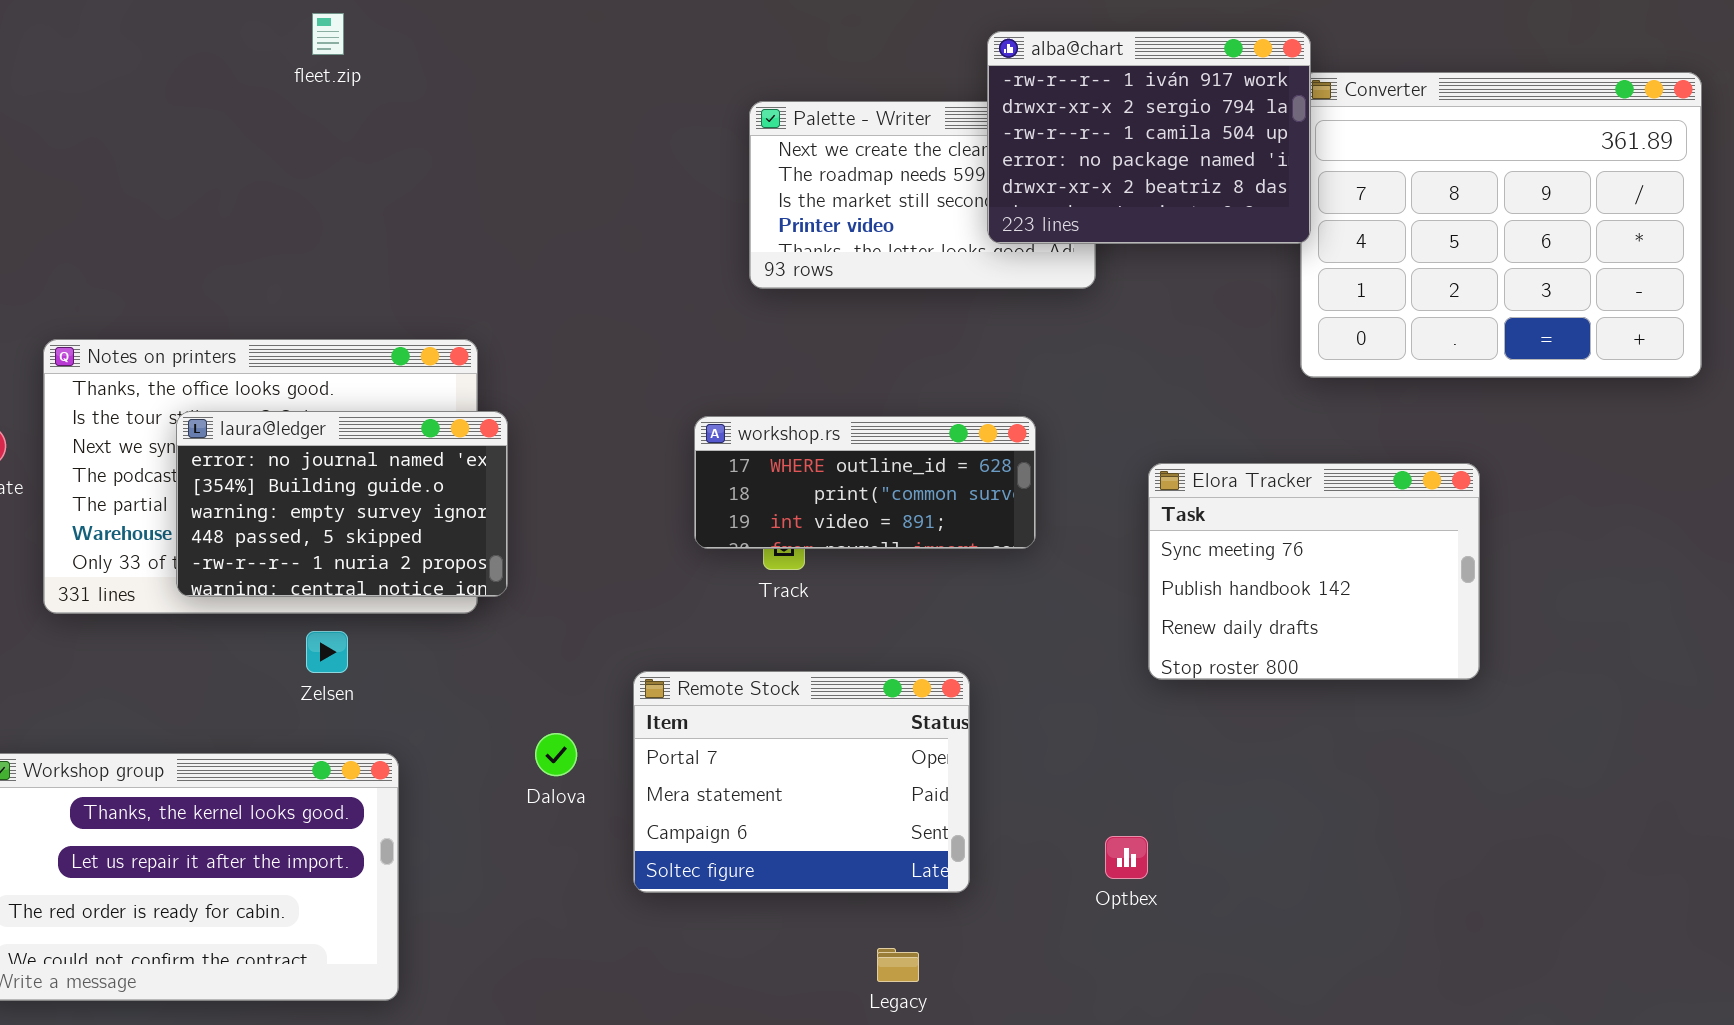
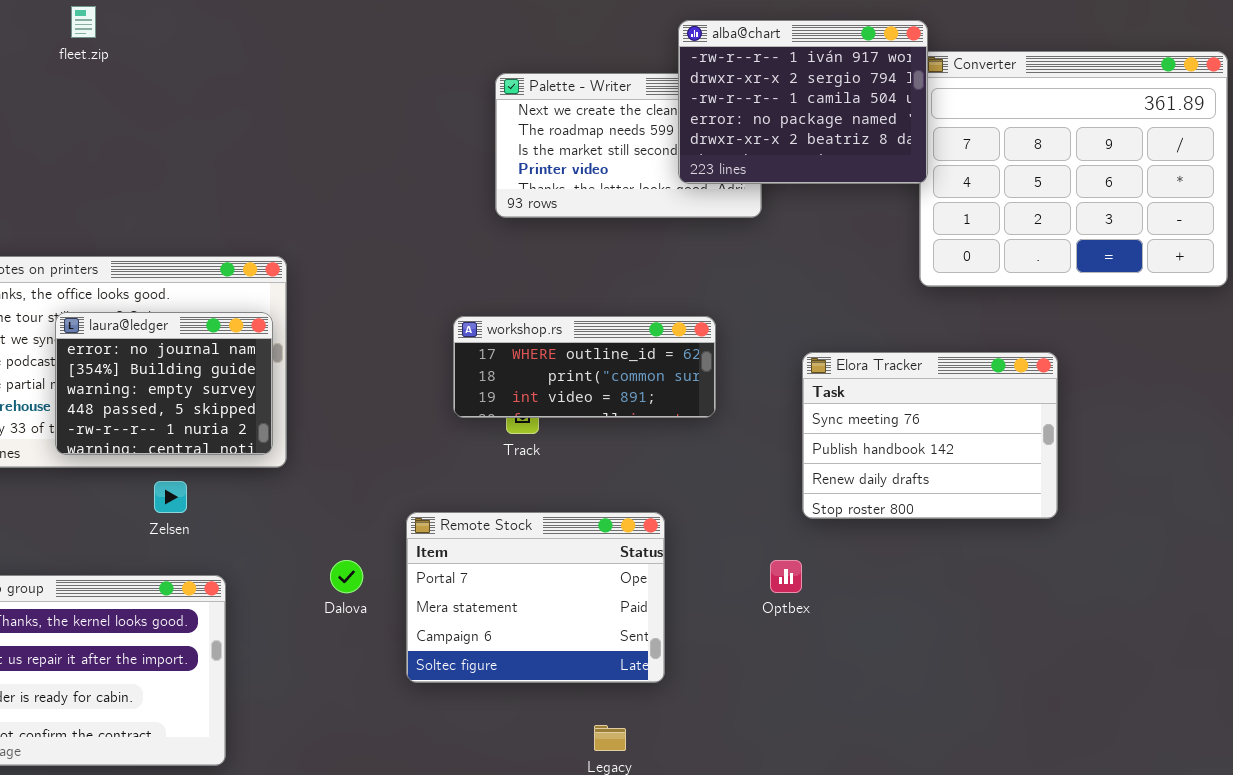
fleet.zip: [312,13,344,55] -> [71,6,96,38], moved
laura@ledger: [176,411,508,597] -> [55,312,273,455], resized
Optbex: [1105,836,1148,879] -> [770,560,802,593], moved

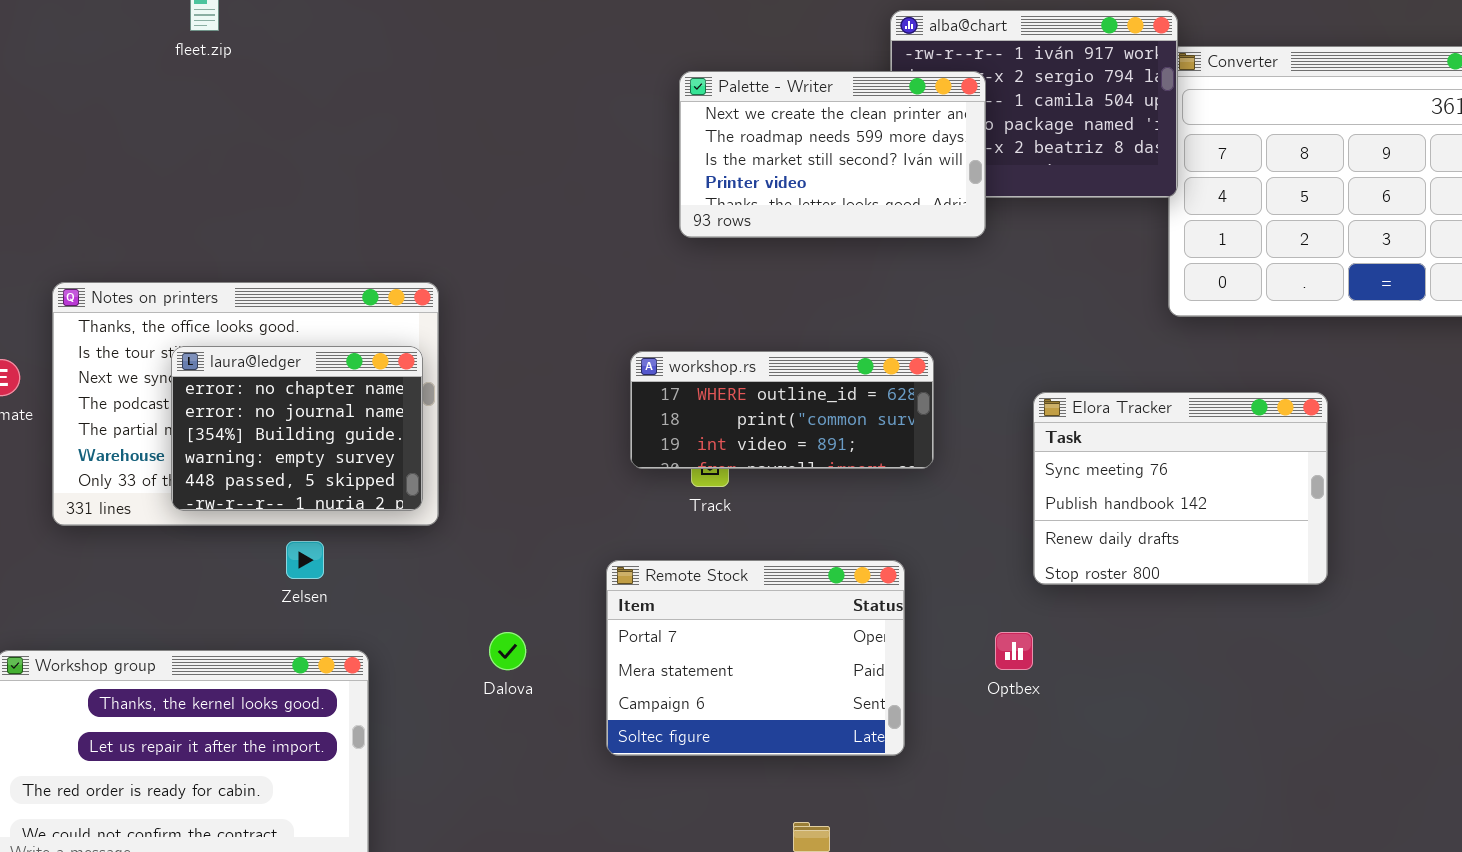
Palette - Writer: [495,73,762,218] -> [679,71,986,238], raised
laura@ledger: [55,312,273,455] -> [171,346,423,511], scrolled up 1 row
Remote Stock: [406,512,665,683] -> [606,560,905,756], moved

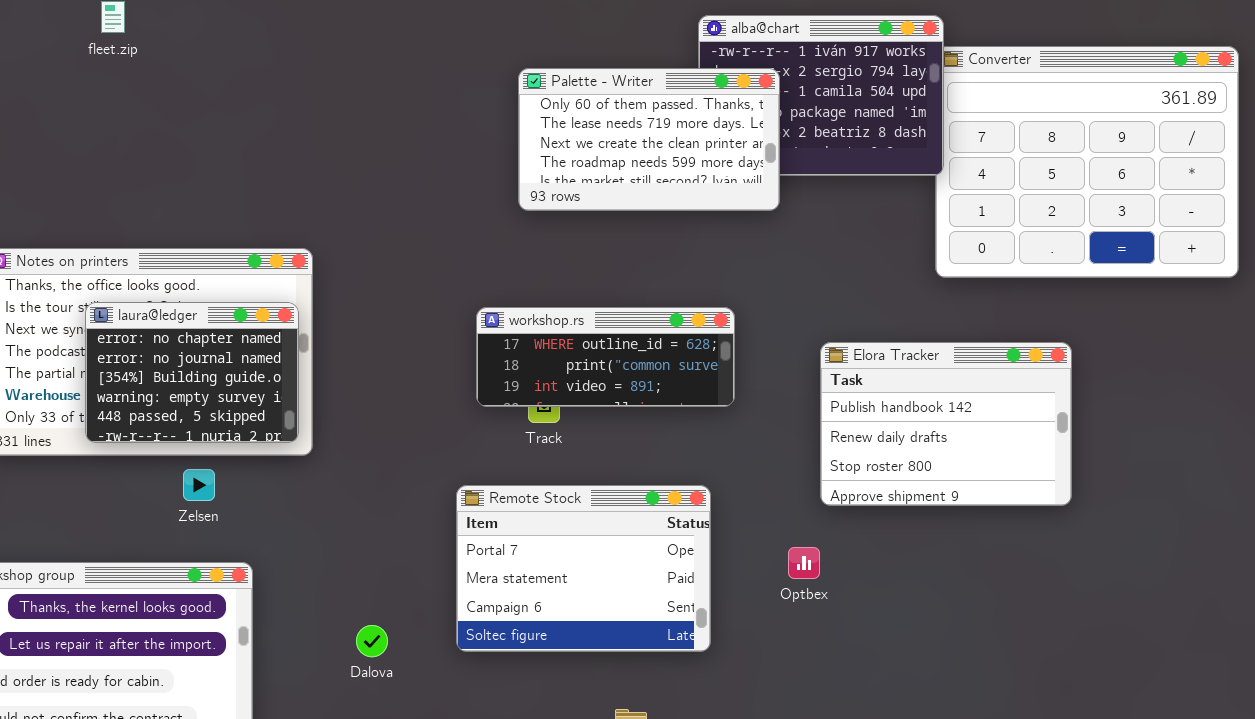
Palette - Writer: [679,71,986,238] -> [518,68,780,211], scrolled up 2 rows
Elora Tracker: [1033,392,1328,585] -> [820,342,1072,506], scrolled down 1 row
Dalova: [489,632,526,670] -> [356,625,388,657], moved

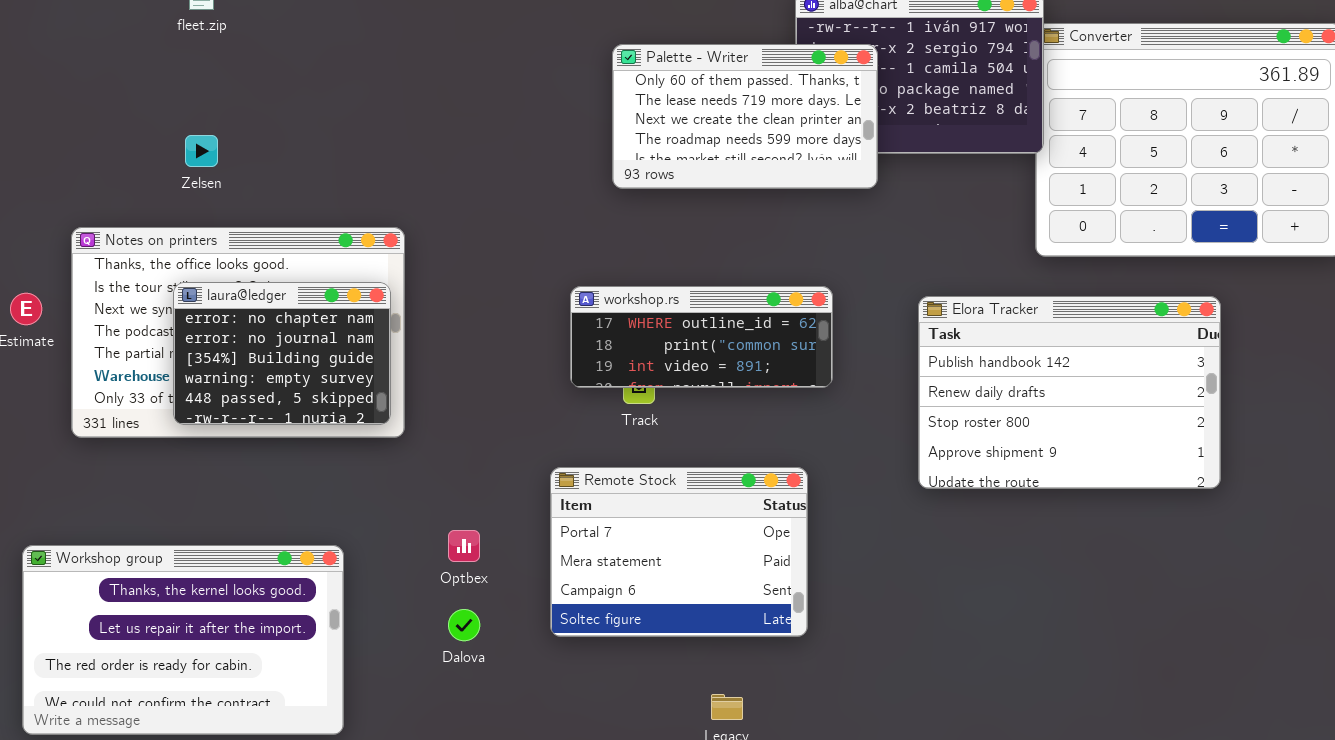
Elora Tracker: [820,342,1072,506] -> [918,296,1221,489], resized
Zelsen: [183,469,215,501] -> [185,135,218,167], moved
Optbex: [788,547,820,579] -> [448,530,480,562], moved

